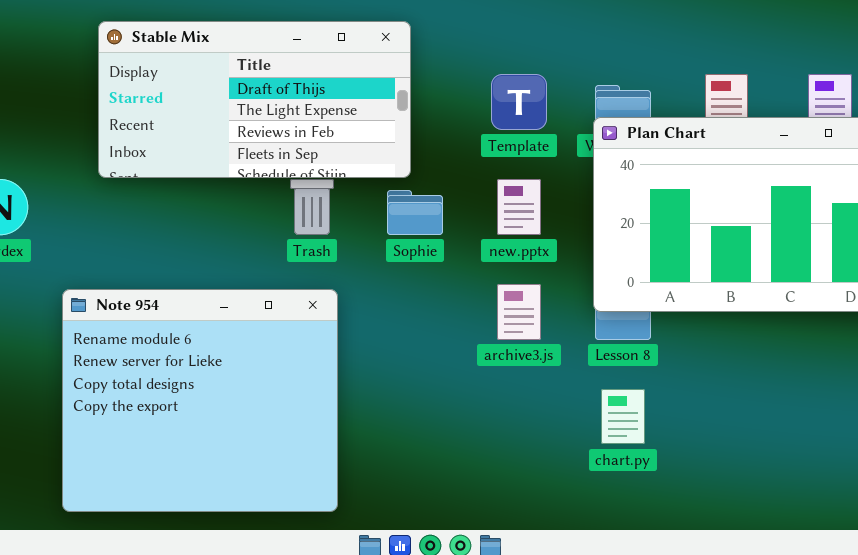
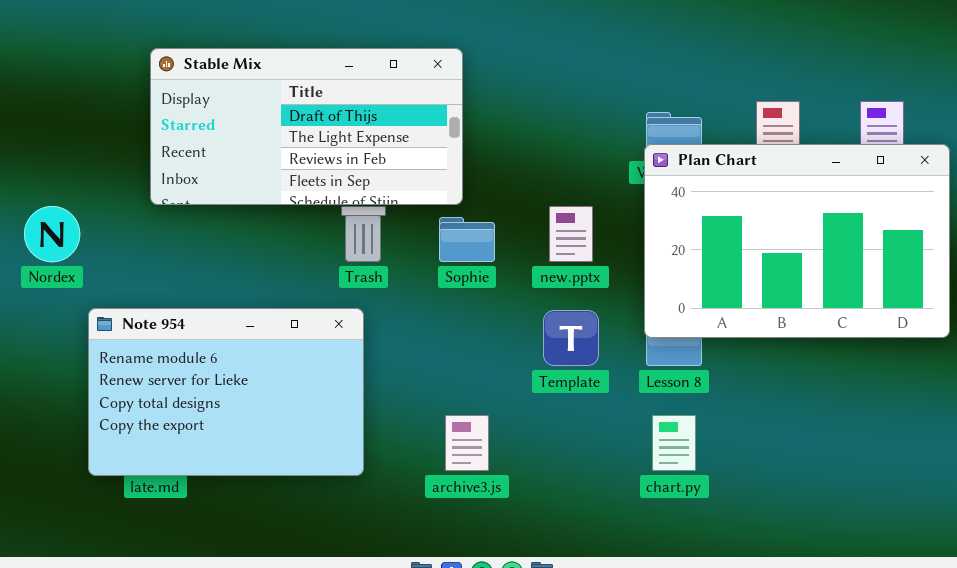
Template: [491,74,547,130] -> [543,310,599,366], moved
archive3.js: [497,284,541,340] -> [445,415,489,471], moved
Note 954: [62,289,338,512] -> [88,308,364,476], moved, resized

